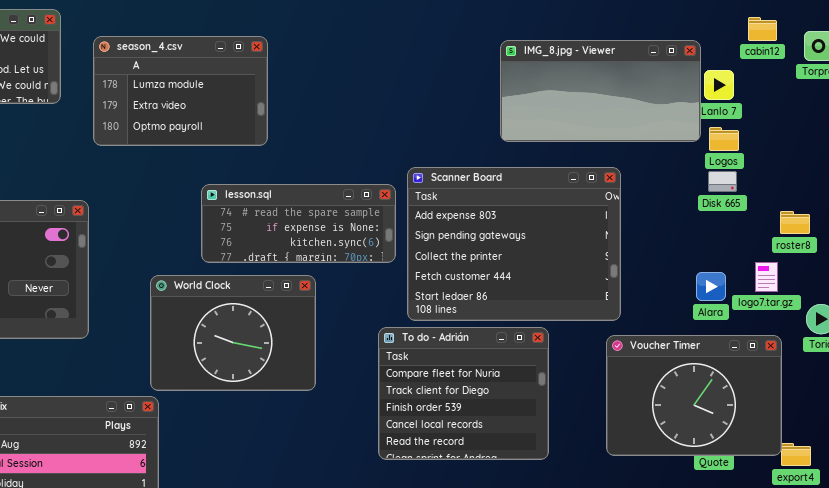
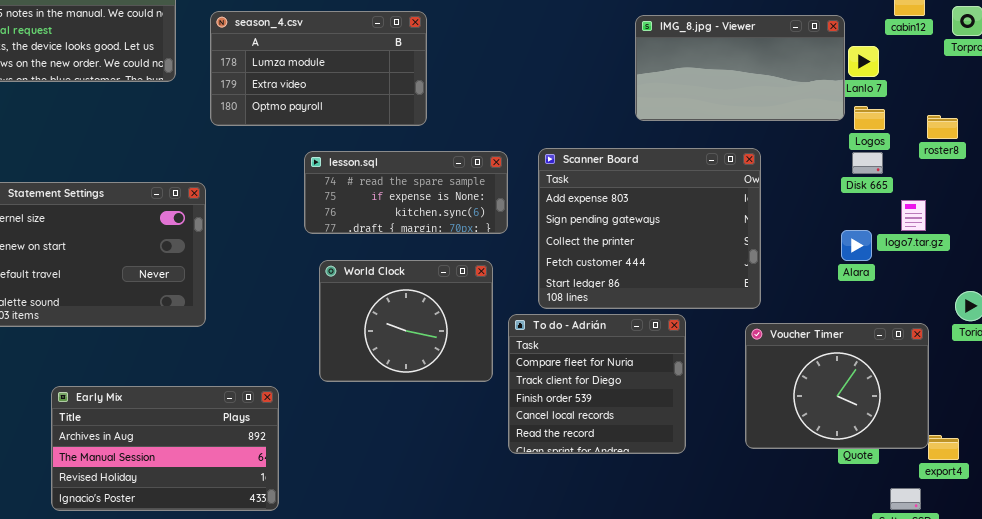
season_4.csv: [93,36,268,146] -> [210,11,427,126], resized
lesson.sql: [201,184,396,263] -> [304,151,508,234], moved
roster8: [780,211,810,234] -> [927,115,958,139], moved
logo7.tar.gz: [755,262,778,292] -> [901,200,926,231], moved
Alara: [696,272,726,301] -> [841,230,872,261], moved
World Clock: [150,275,316,391] -> [319,260,493,382], moved

